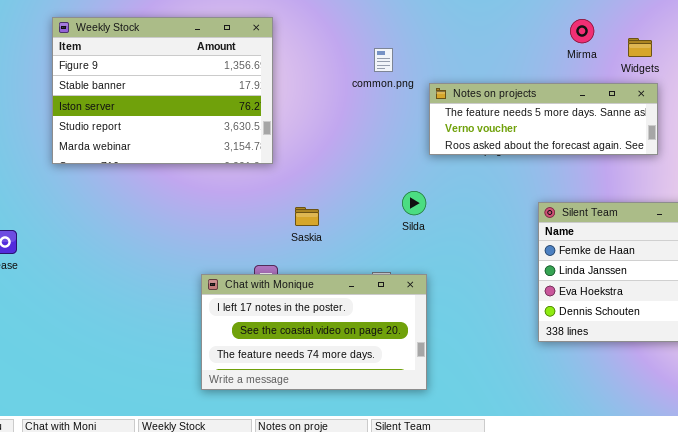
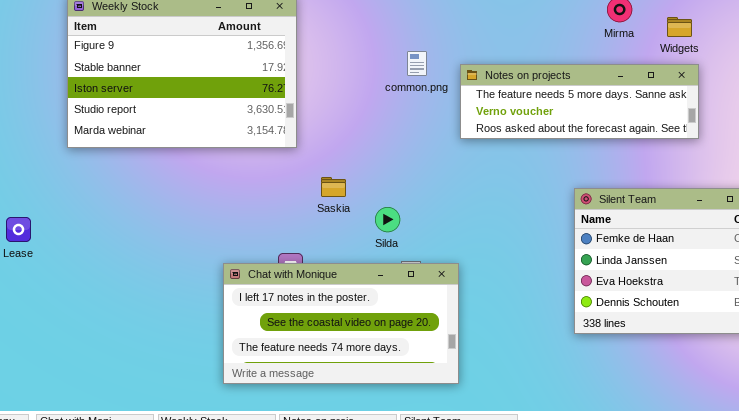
common.png: [374,48,393,72] -> [407,51,427,76], moved
Silda: [402,191,426,215] -> [375,207,400,232], moved
Saskia: [295,207,319,226] -> [321,177,346,197], moved

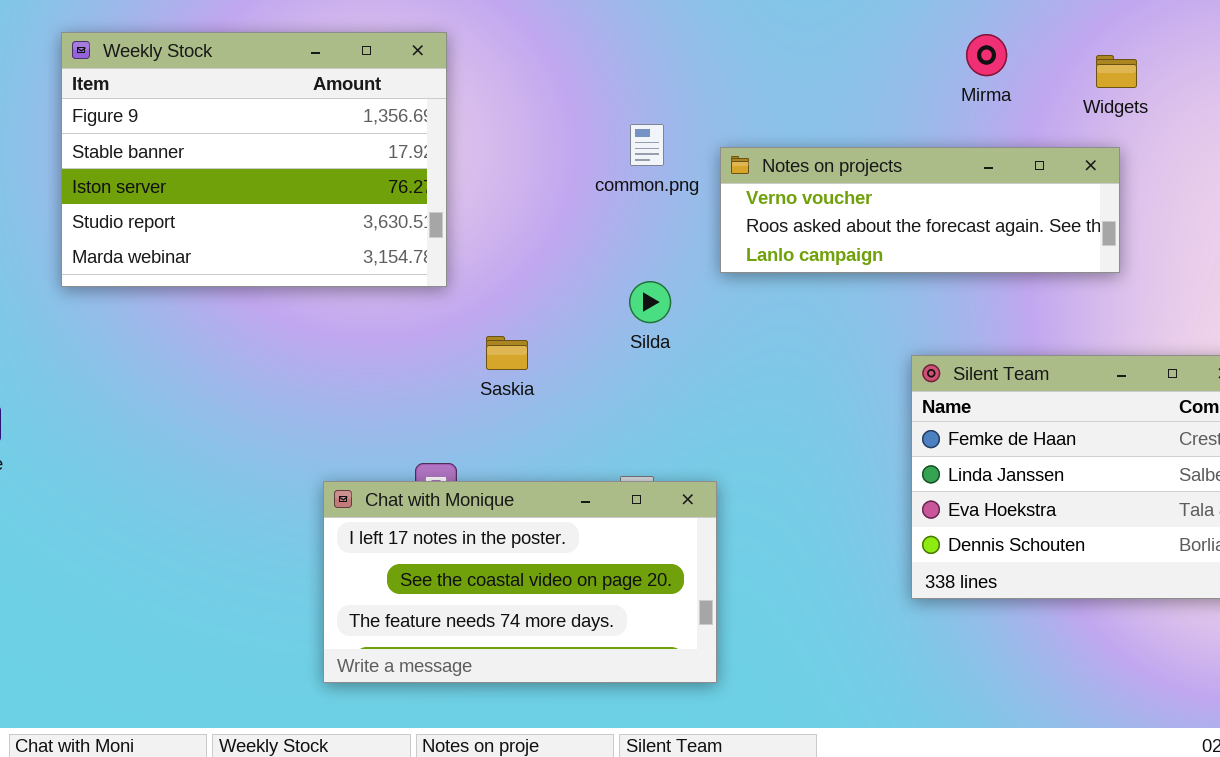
Widgets: [667,17,692,37] -> [1096,55,1137,88], moved
Notes on projects: [460,64,699,139] -> [720,147,1120,273], scrolled down 1 row
Silda: [375,207,400,232] -> [629,281,671,323], moved

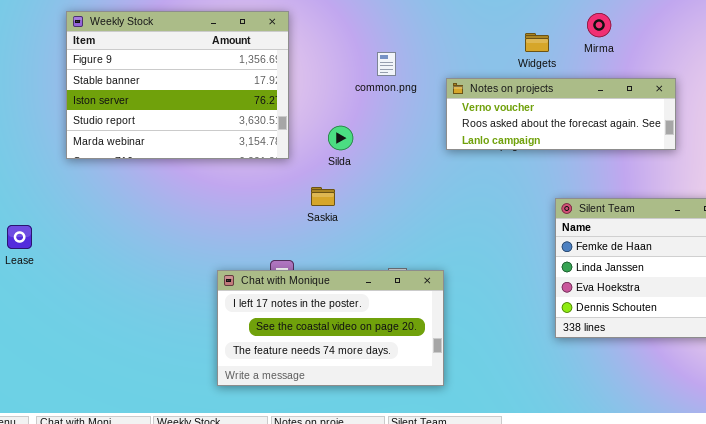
Widgets: [1096,55,1137,88] -> [525,33,549,52], moved
common.png: [630,124,664,166] -> [377,52,396,76], moved
Silda: [629,281,671,323] -> [328,126,353,150], moved

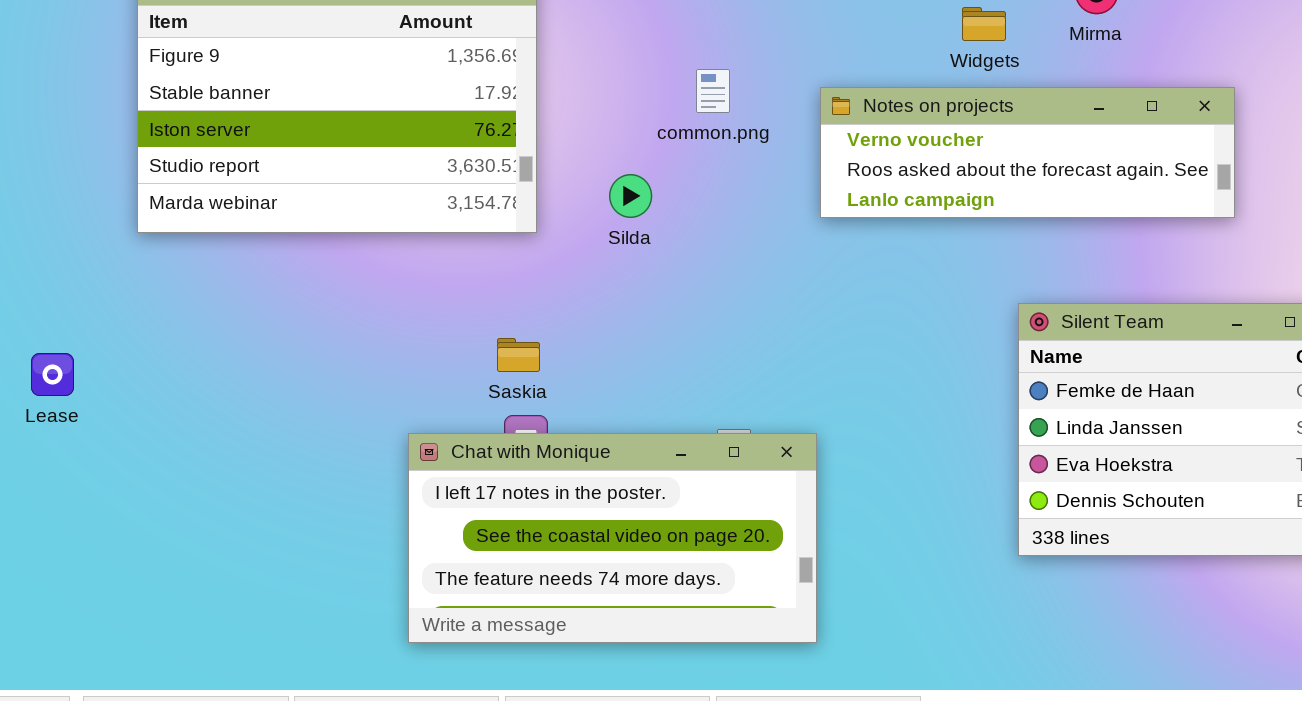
common.png: [377,52,396,76] -> [696,69,730,113], moved
Saskia: [311,187,335,206] -> [497,338,540,372], moved

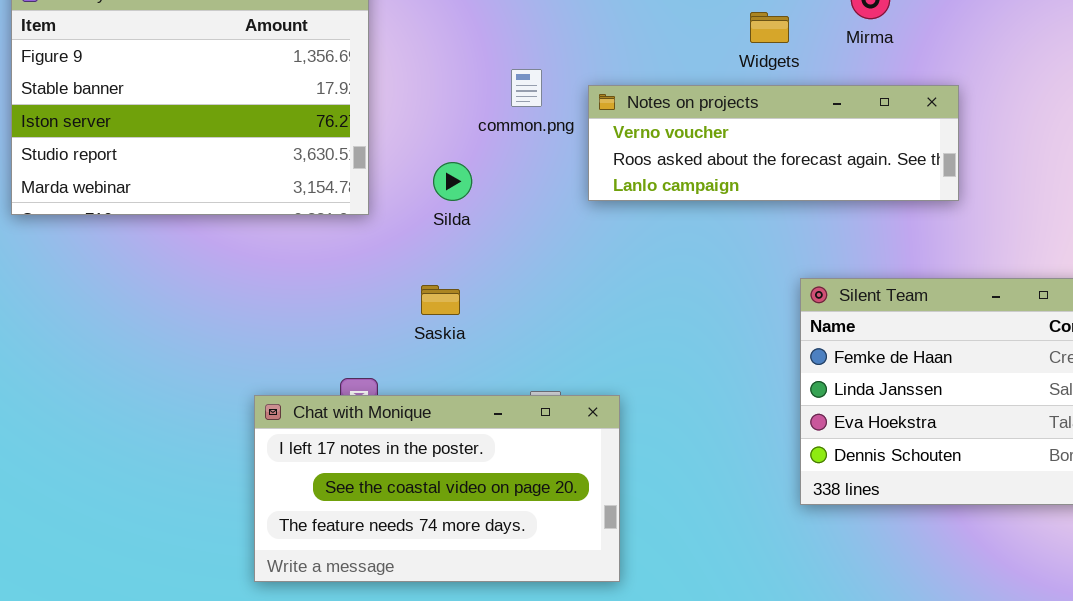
Notes on projects: [820,87,1235,218] -> [588,85,959,201], moved
Saskia: [497,338,540,372] -> [421,285,460,315], moved

